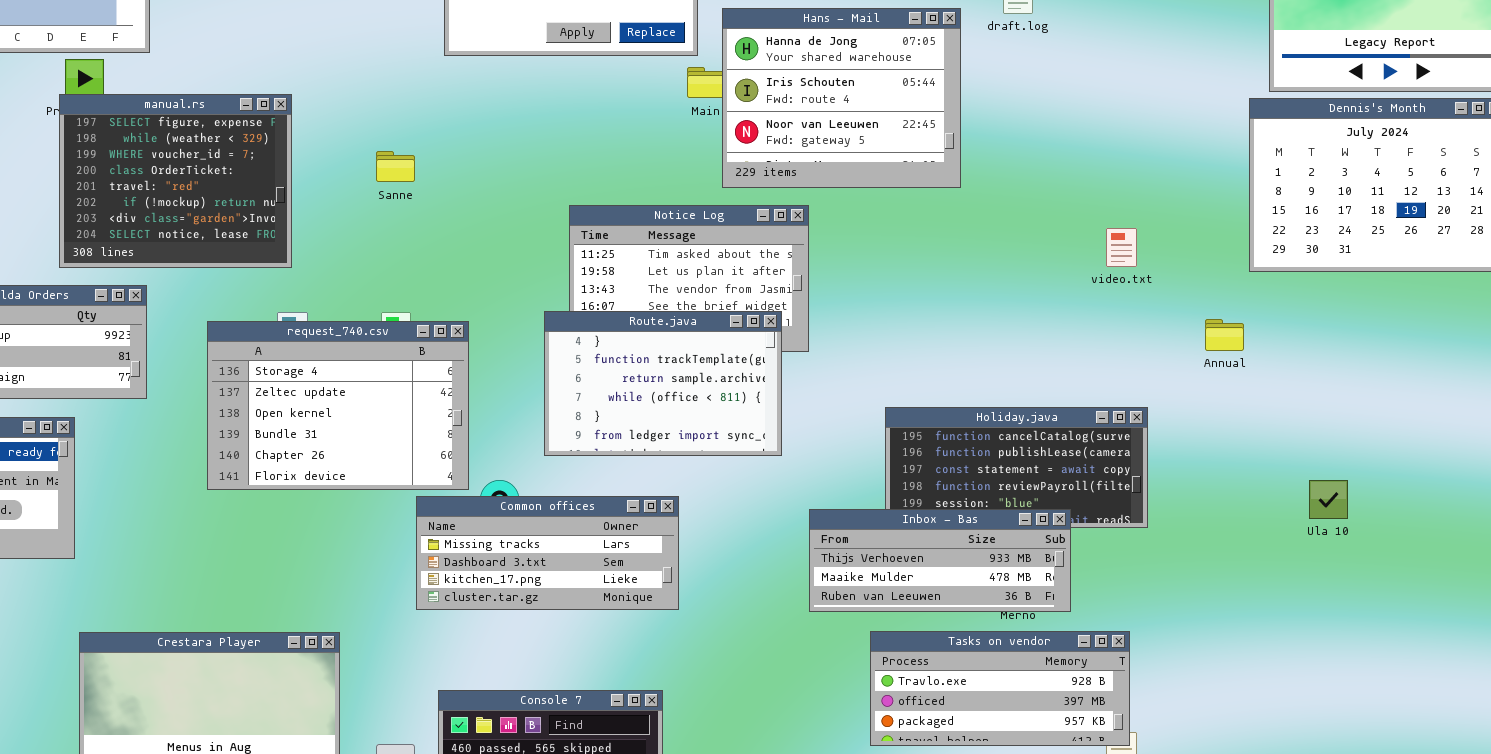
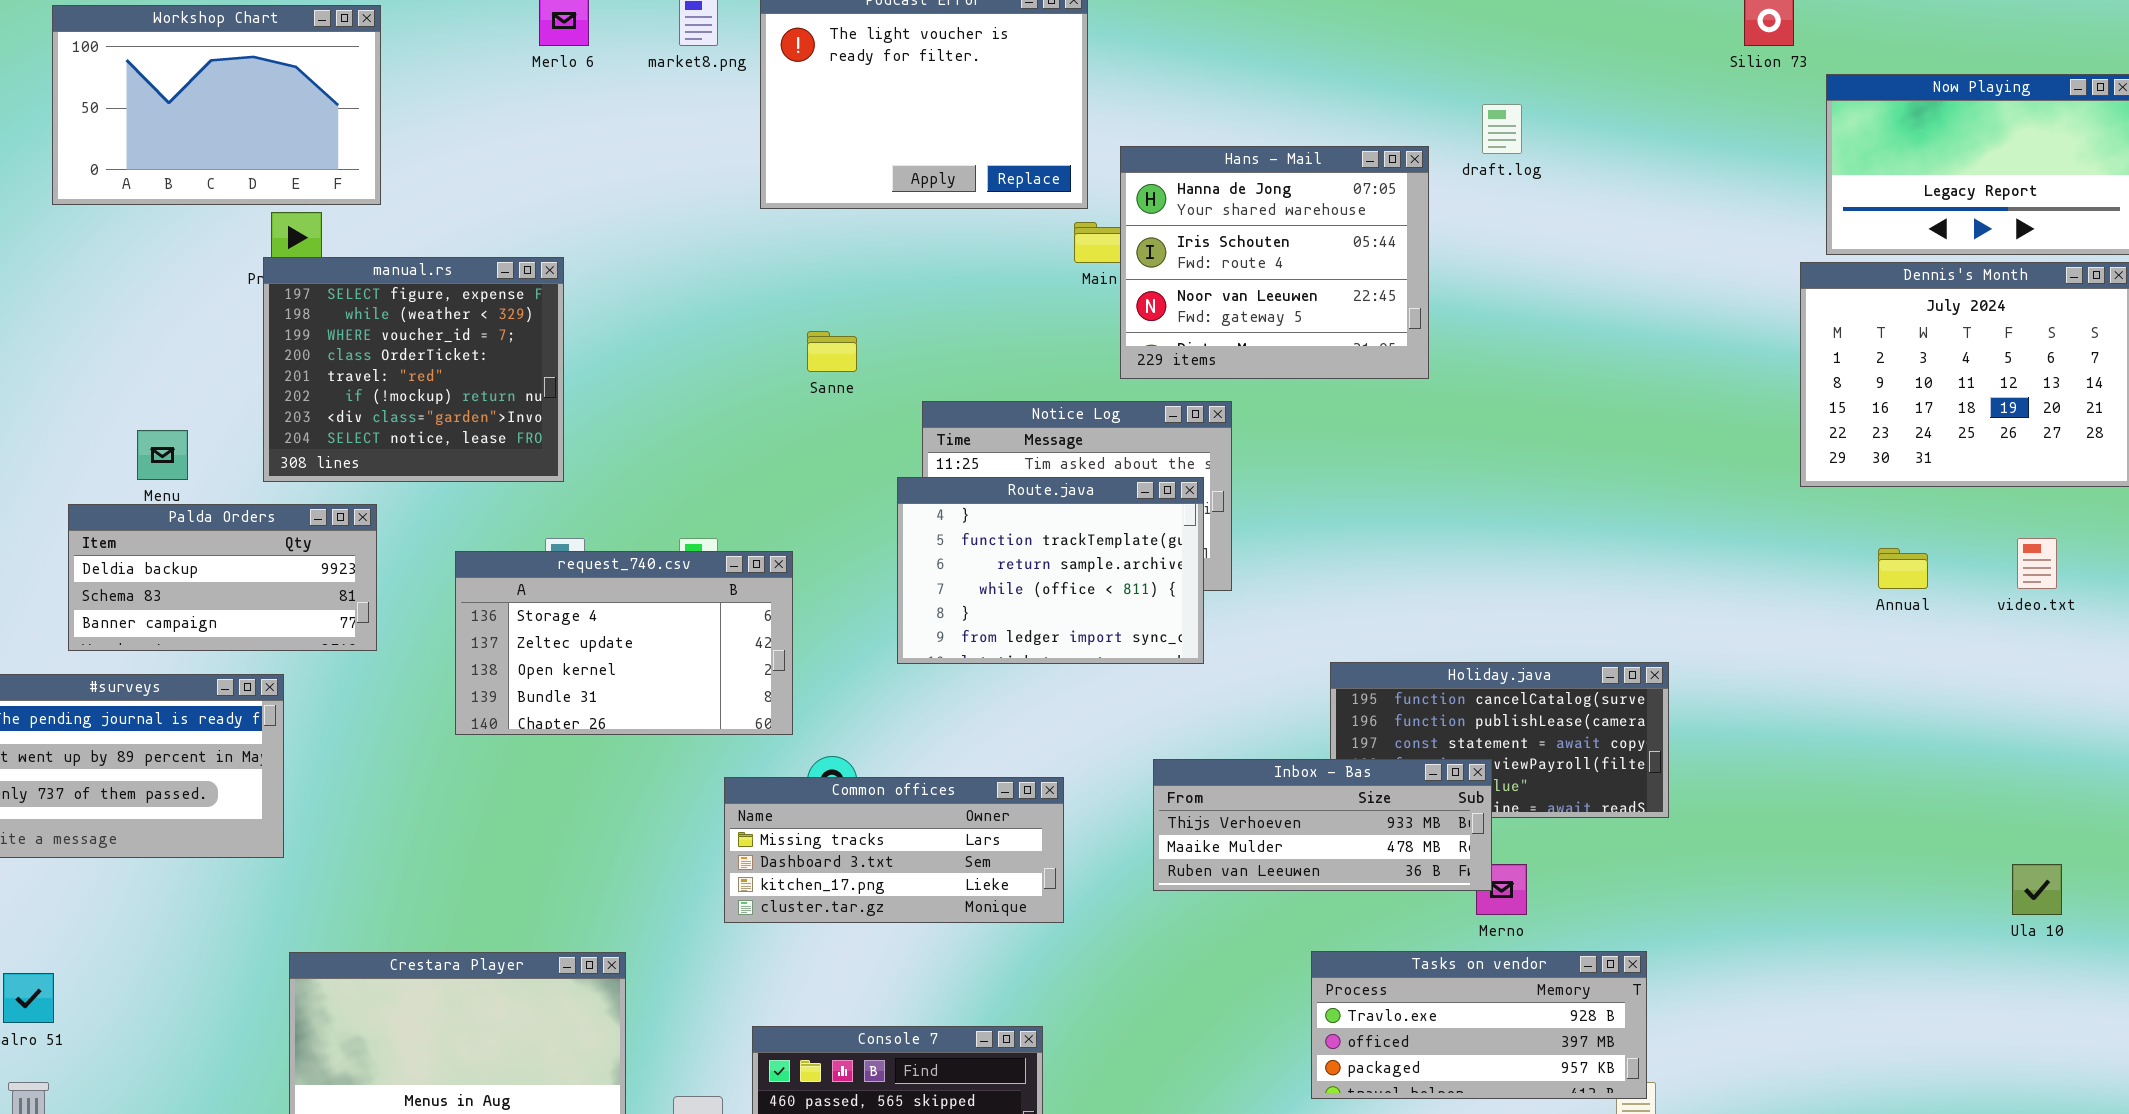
Sanne: [376,151,415,182] -> [807,331,857,372], moved
video.txt: [1106,228,1137,267] -> [2017,538,2057,589], moved
Route.java: [544,311,782,456] -> [897,477,1204,664], moved
Annual: [1205,319,1244,351] -> [1878,548,1928,589], moved
request_740.csv: [207,321,469,490] -> [455,551,793,735], resized
Ula 10: [1309,480,1348,519] -> [2012,864,2062,915], moved
Inbox - Bas: [809,509,1071,612] -> [1153,759,1492,891], moved

